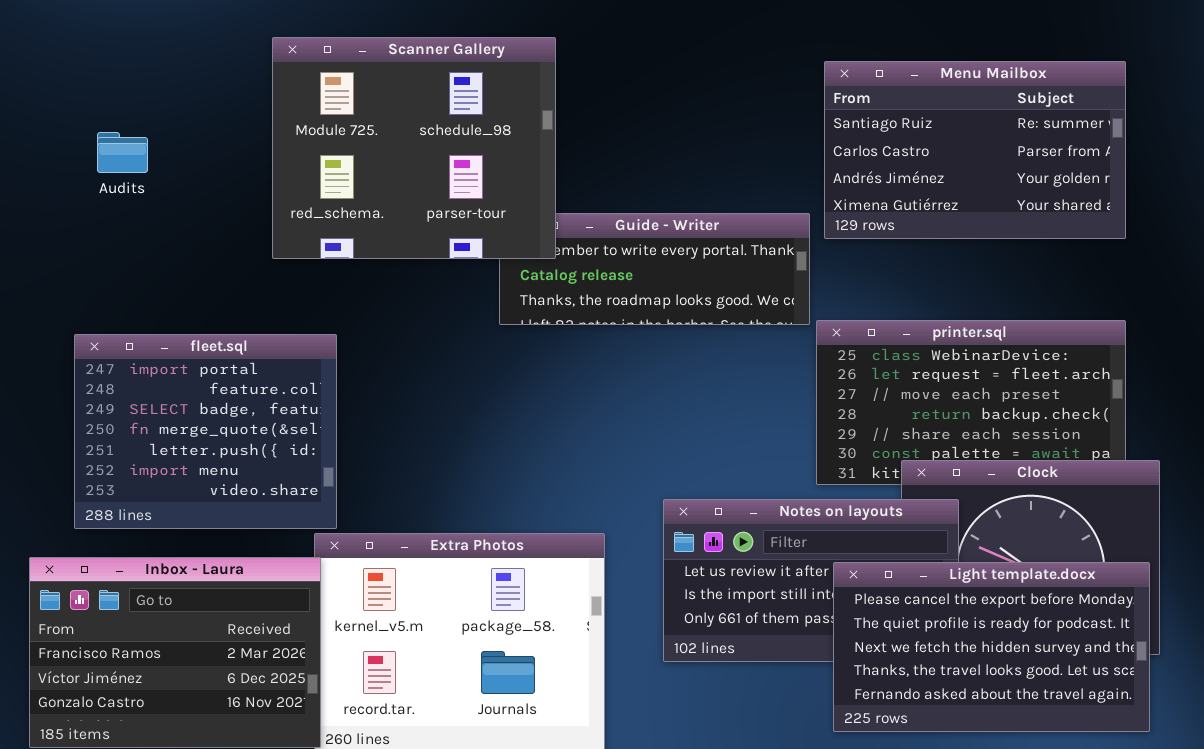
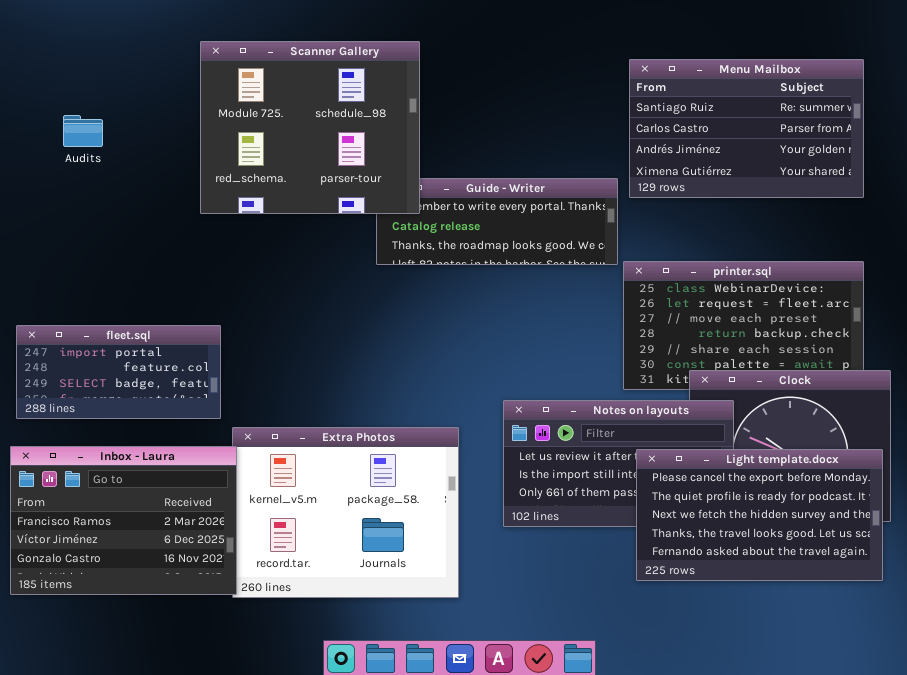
fleet.sql: [74,334,337,529] -> [16,325,221,419], moved, resized

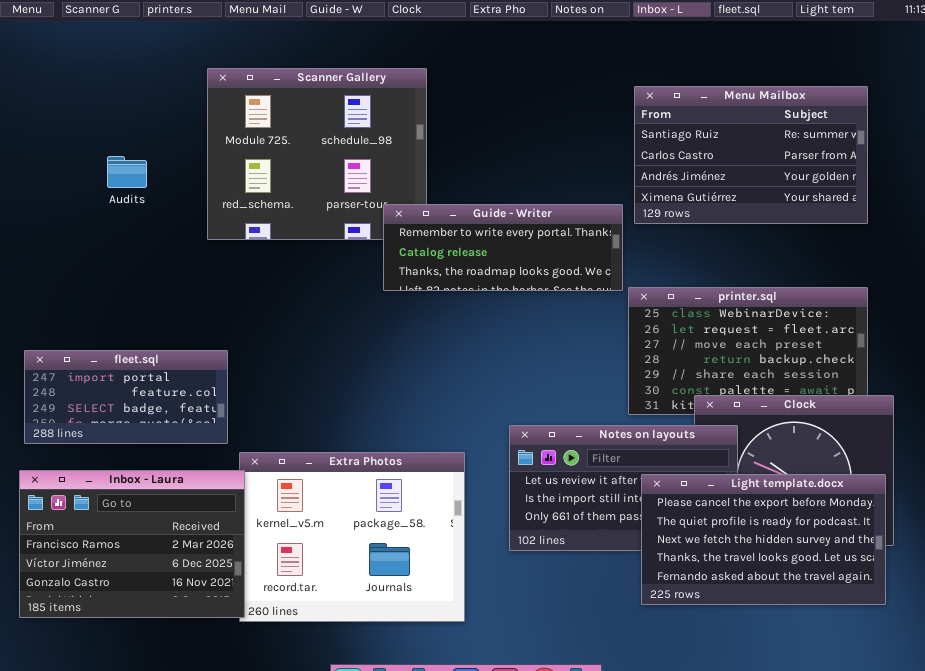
Audits: [63,115,103,147] -> [107,156,147,188], moved
Guide - Writer: [376,178,618,265] -> [383,204,623,291], raised

